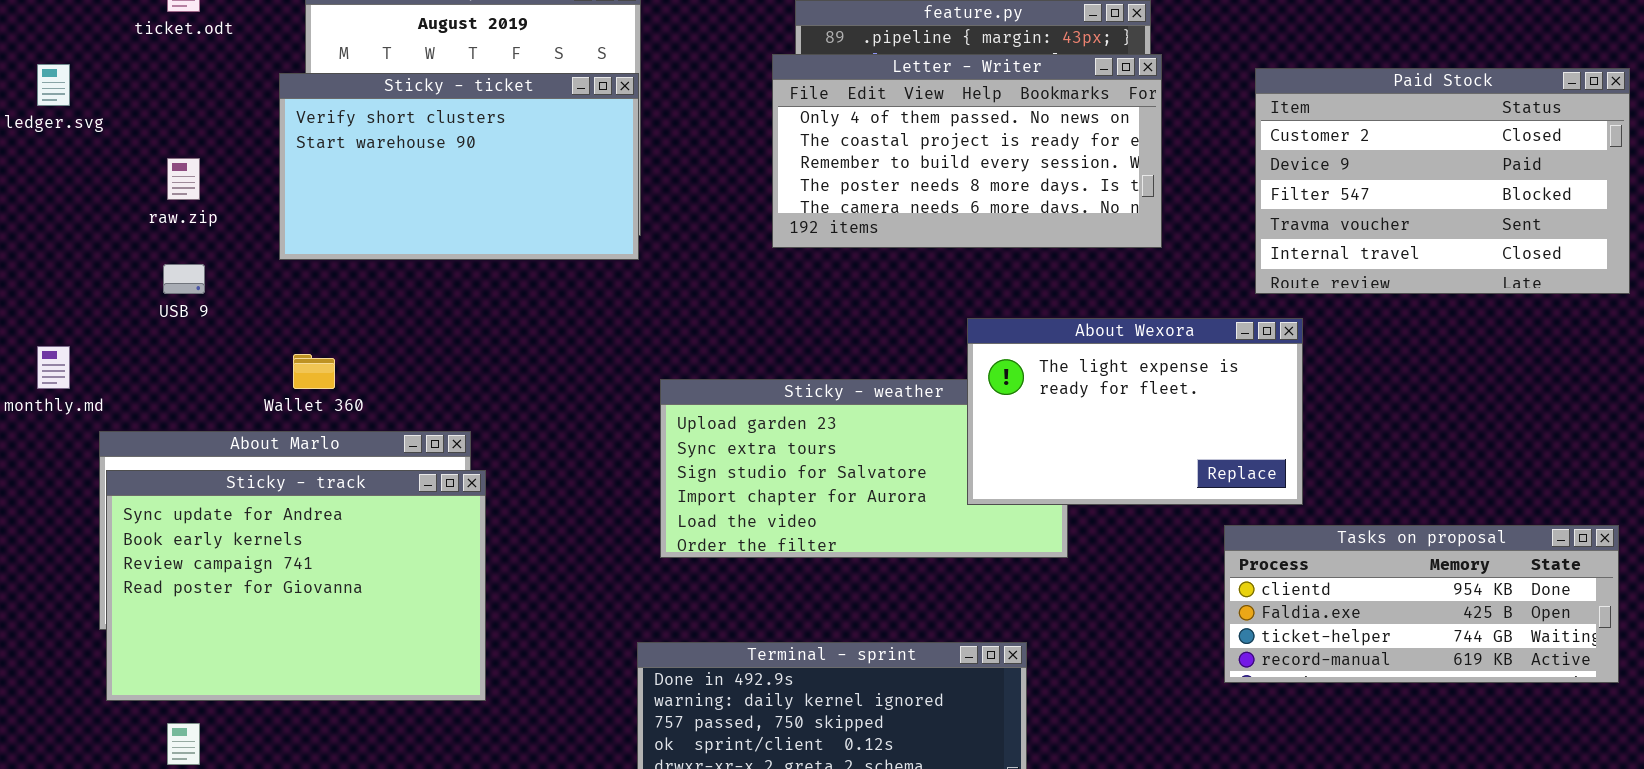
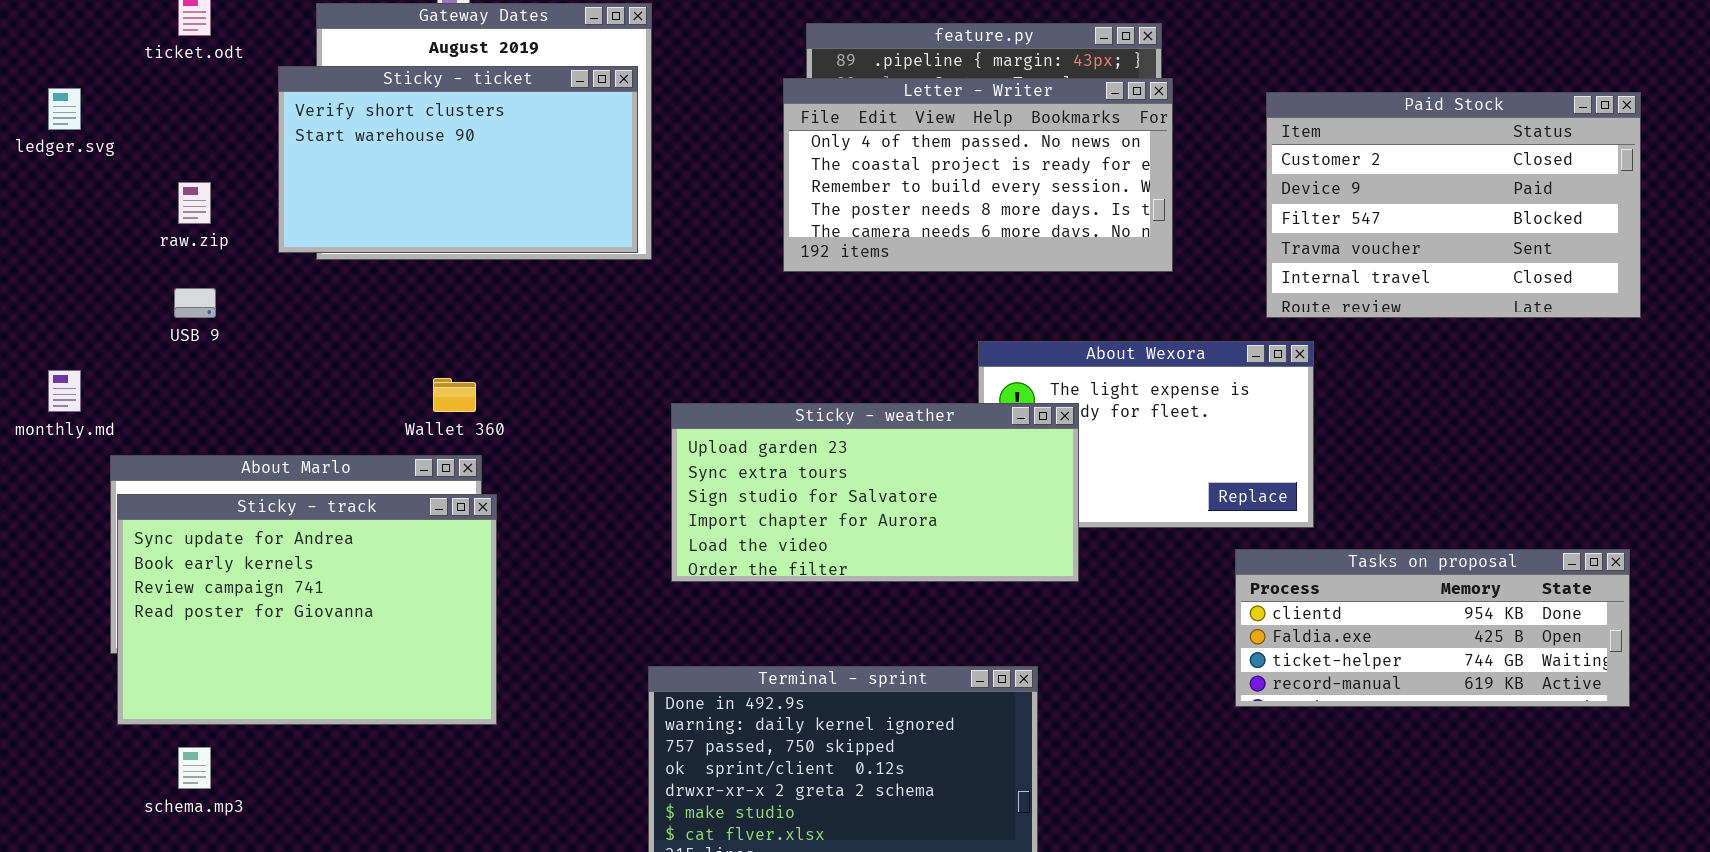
Sticky - ticket: [279,73,639,260] -> [278,66,638,253], moved
Wallet 360: [293,354,335,389] -> [433,378,476,412], moved
Sticky - weather: [660,379,1068,558] -> [671,403,1079,582], raised

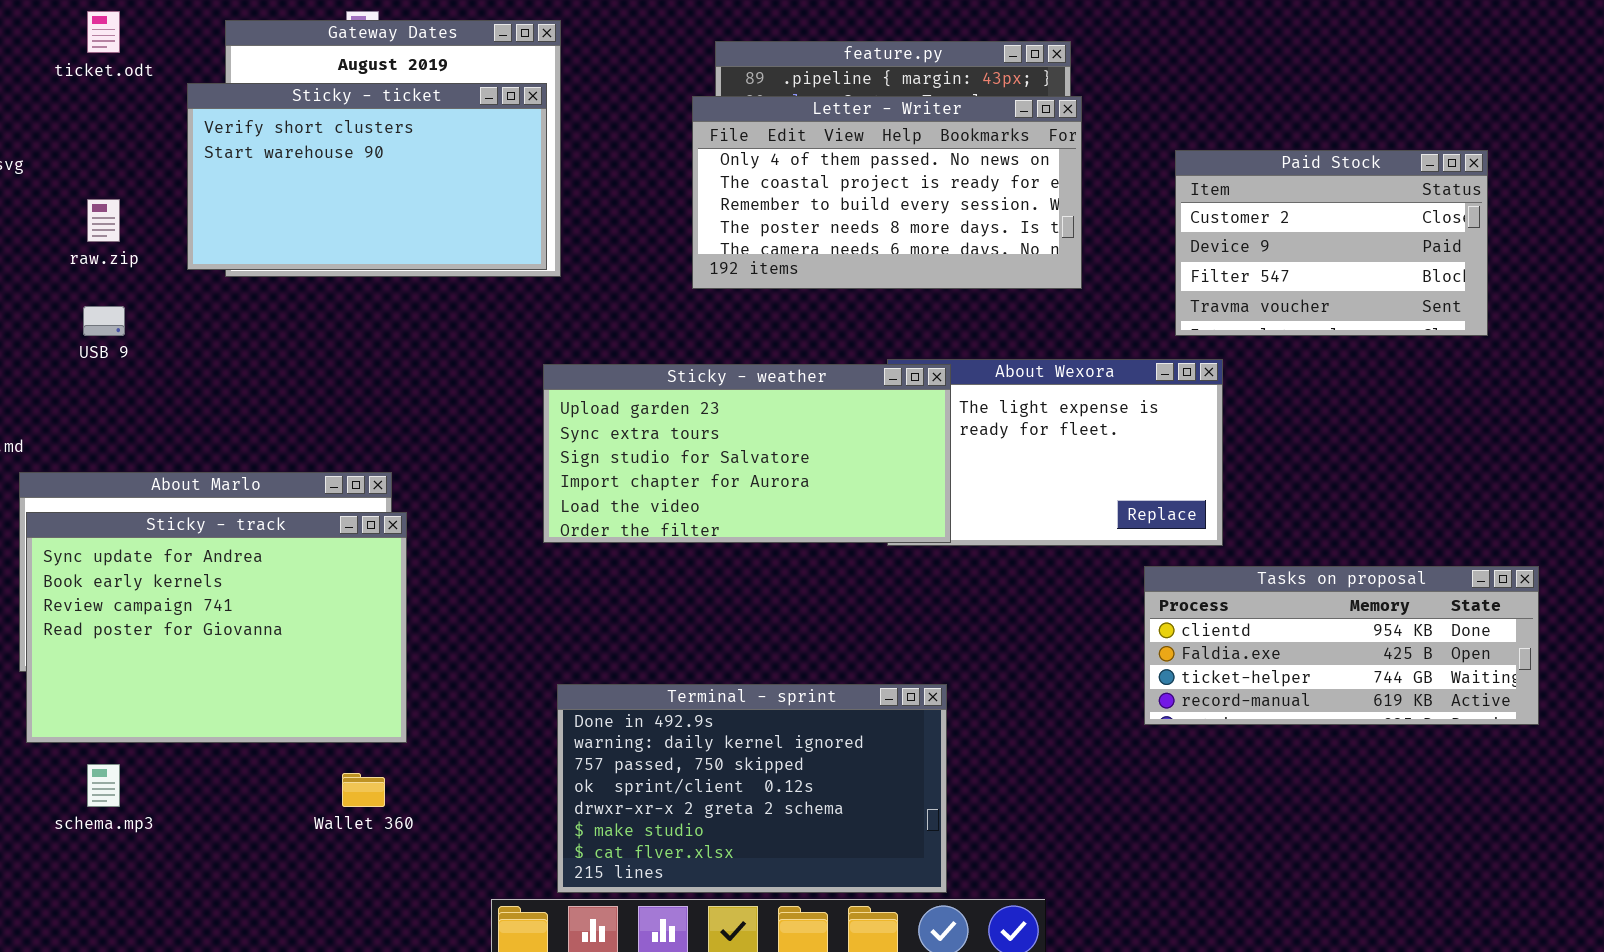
Paid Stock: [1266,92,1641,318] -> [1175,150,1488,336], resized
Wallet 360: [433,378,476,412] -> [342,773,385,807], moved
Sticky - weather: [671,403,1079,582] -> [543,364,951,543], moved

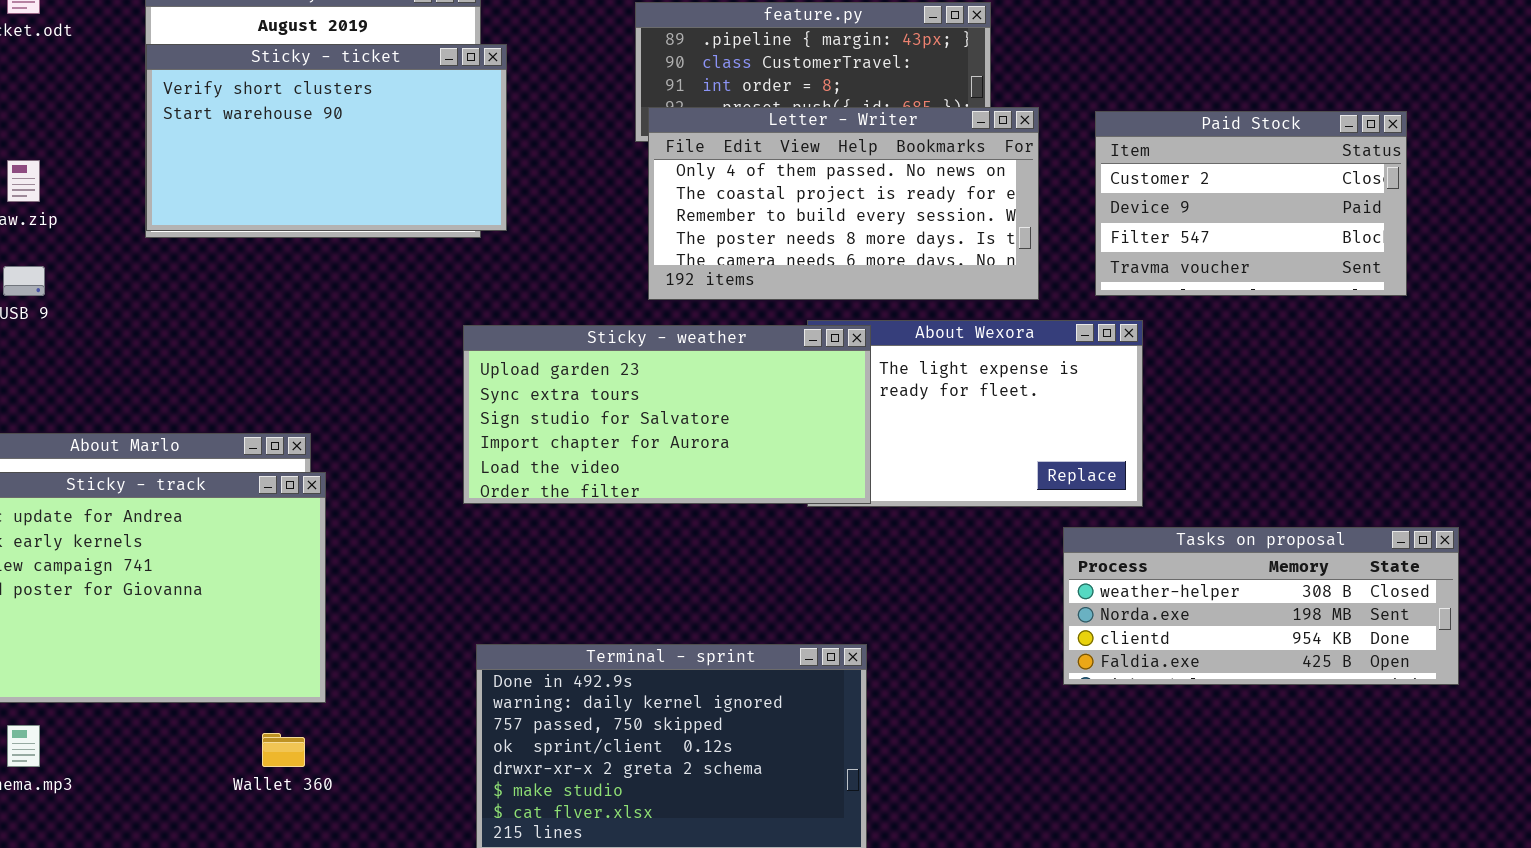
Sticky - ticket: [187,83,547,270] -> [146,44,507,231], moved
Letter - Writer: [692,96,1082,289] -> [648,107,1039,300], moved
Tasks on proposal: [1144,566,1539,725] -> [1063,527,1459,685], scrolled up 2 rows

